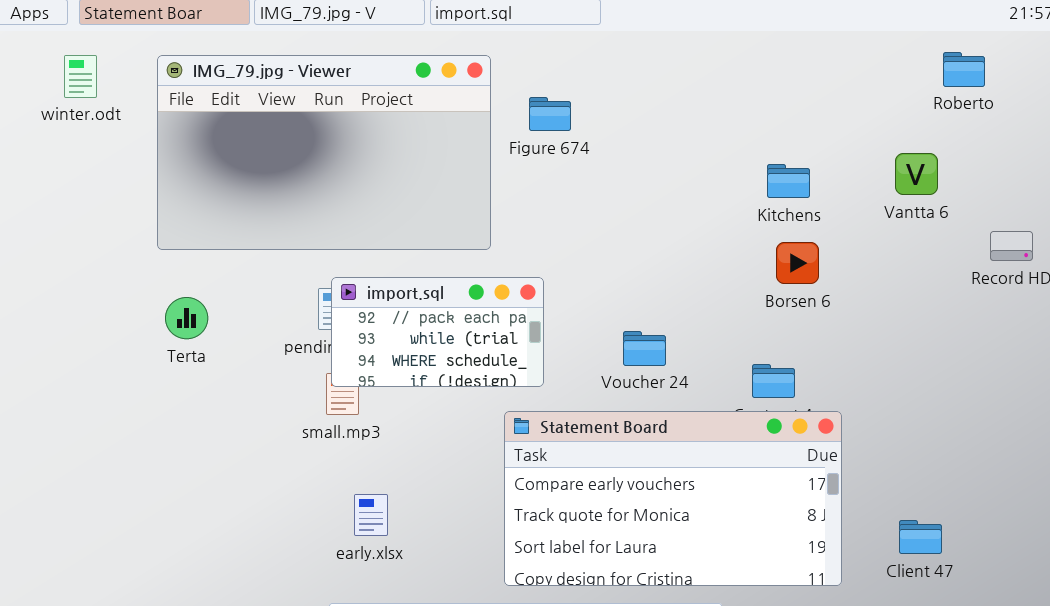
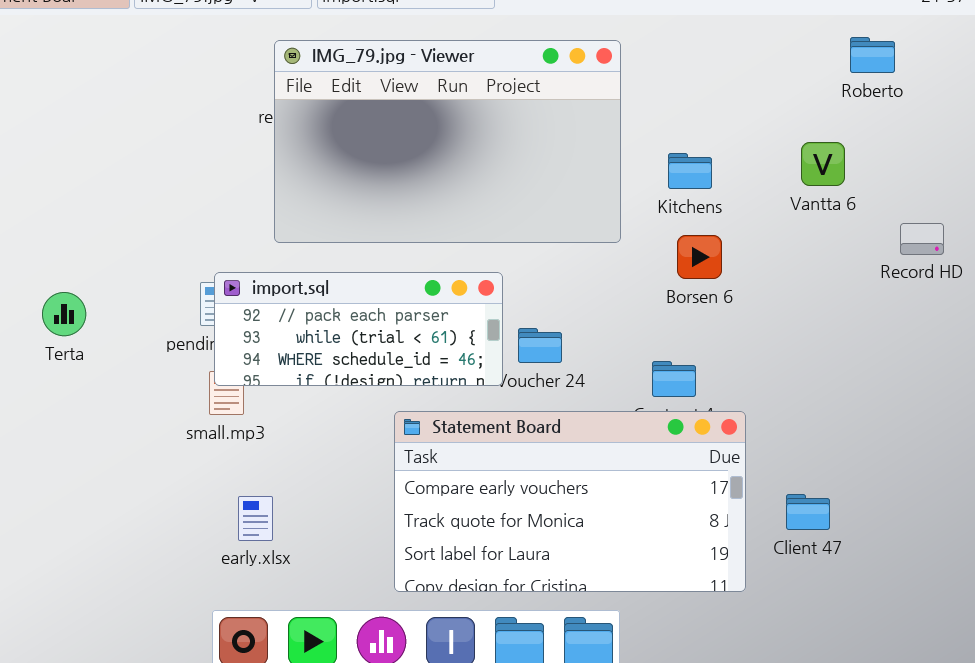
IMG_79.jpg - Viewer: [157,55,491,250] -> [274,40,621,243], moved
import.sql: [331,277,544,387] -> [214,272,503,386], resized
Client 47: [899,520,942,554] -> [786,494,830,530], moved

